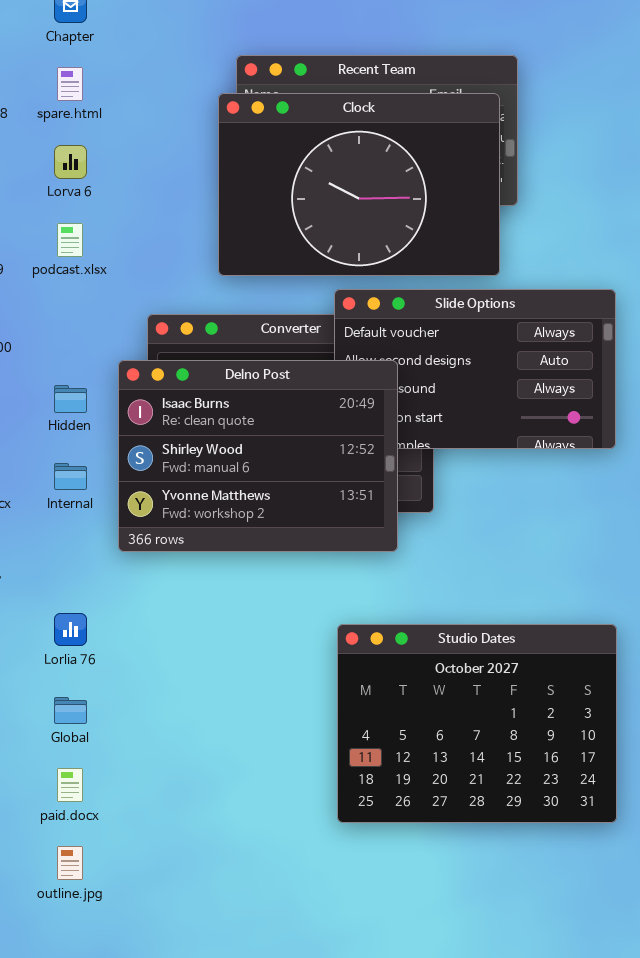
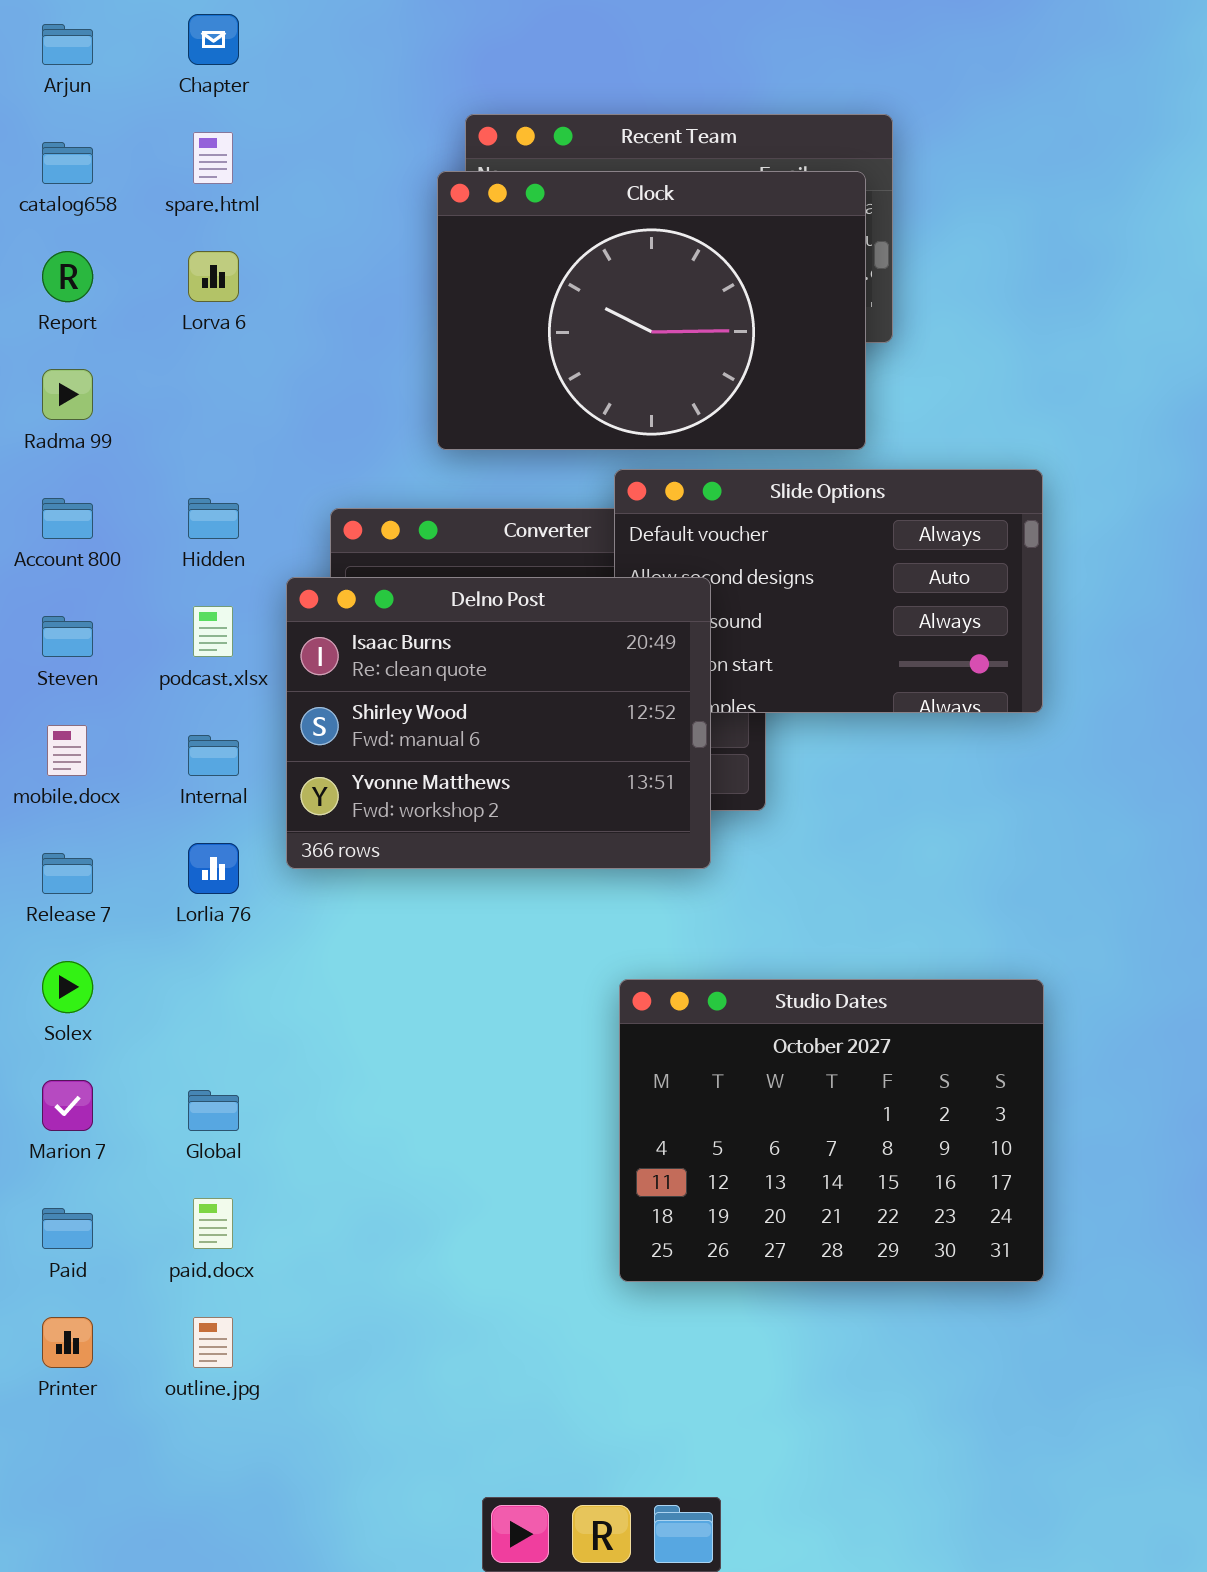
podcast.xlsx: [57,223,83,257] -> [193,606,233,657], moved
Hidden: [54,385,87,413] -> [188,498,239,539], moved
Lorlia 76: [54,613,87,646] -> [188,843,239,894], moved

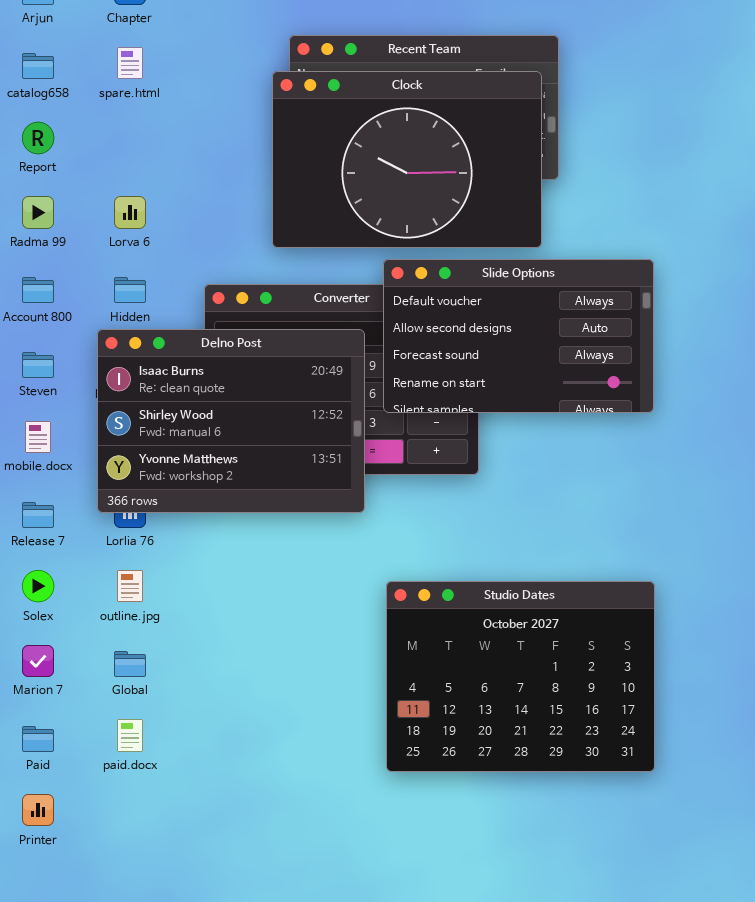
Lorva 6: [188,251,239,302] -> [114,196,146,229], moved
Delno Post: [286,577,711,869] -> [97,329,365,513], moved
outline.jpg: [193,1317,233,1368] -> [117,570,143,602], moved

